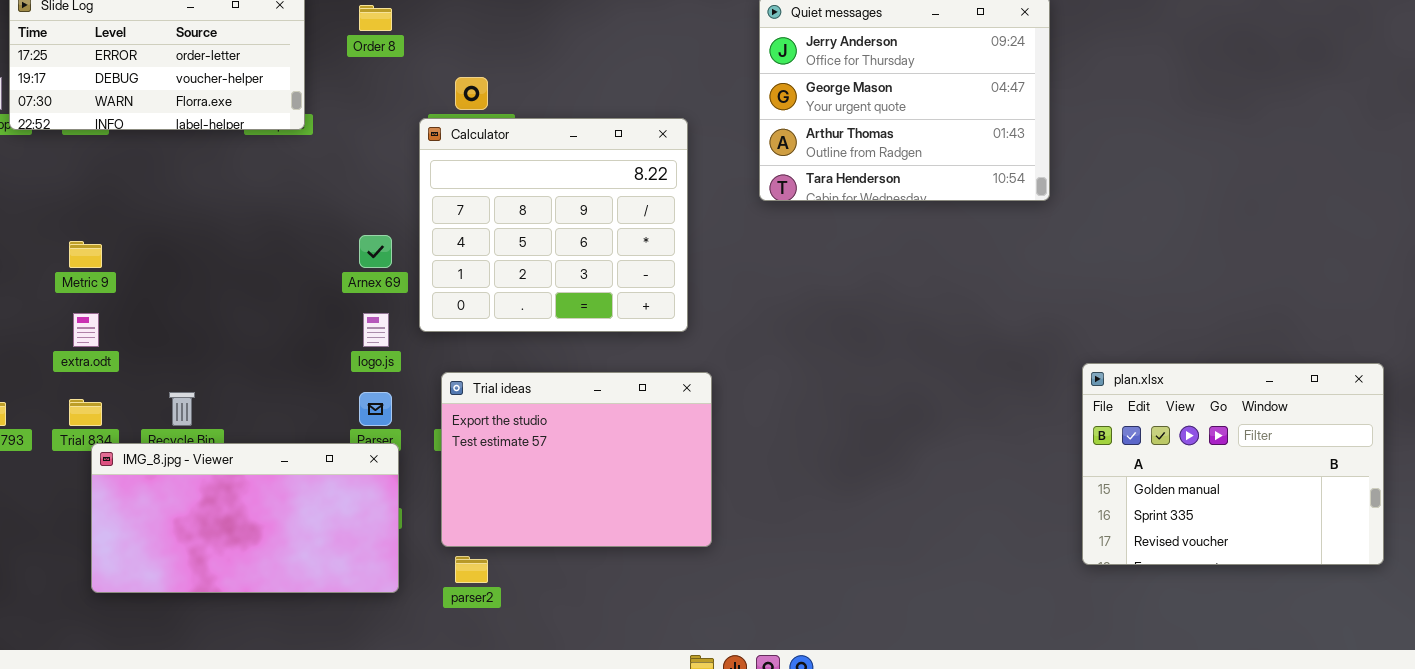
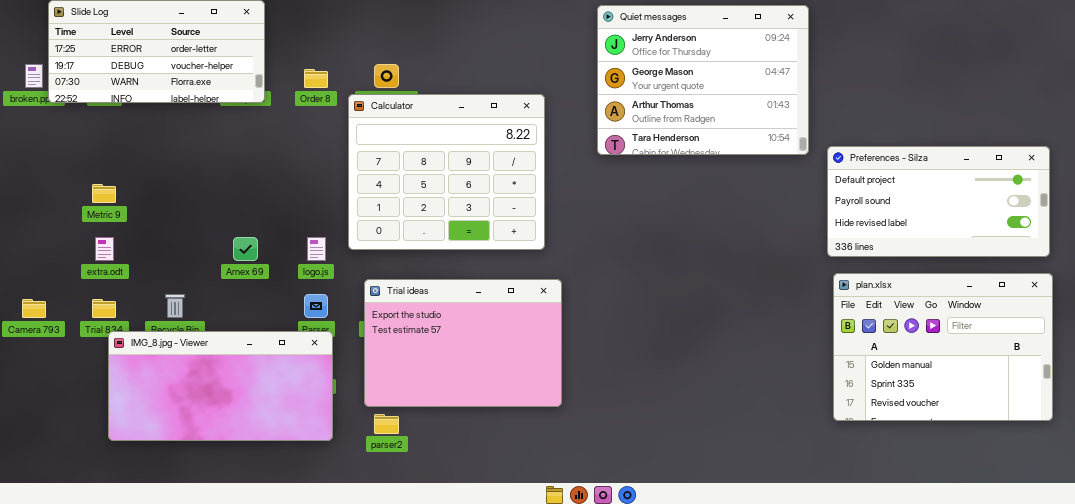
Order 8: [359,5,392,31] -> [304,69,328,88], moved
Preferences - Silza: none -> [827,146,1050,257], opened
Arnex 69: [359,235,392,268] -> [233,237,258,261], moved

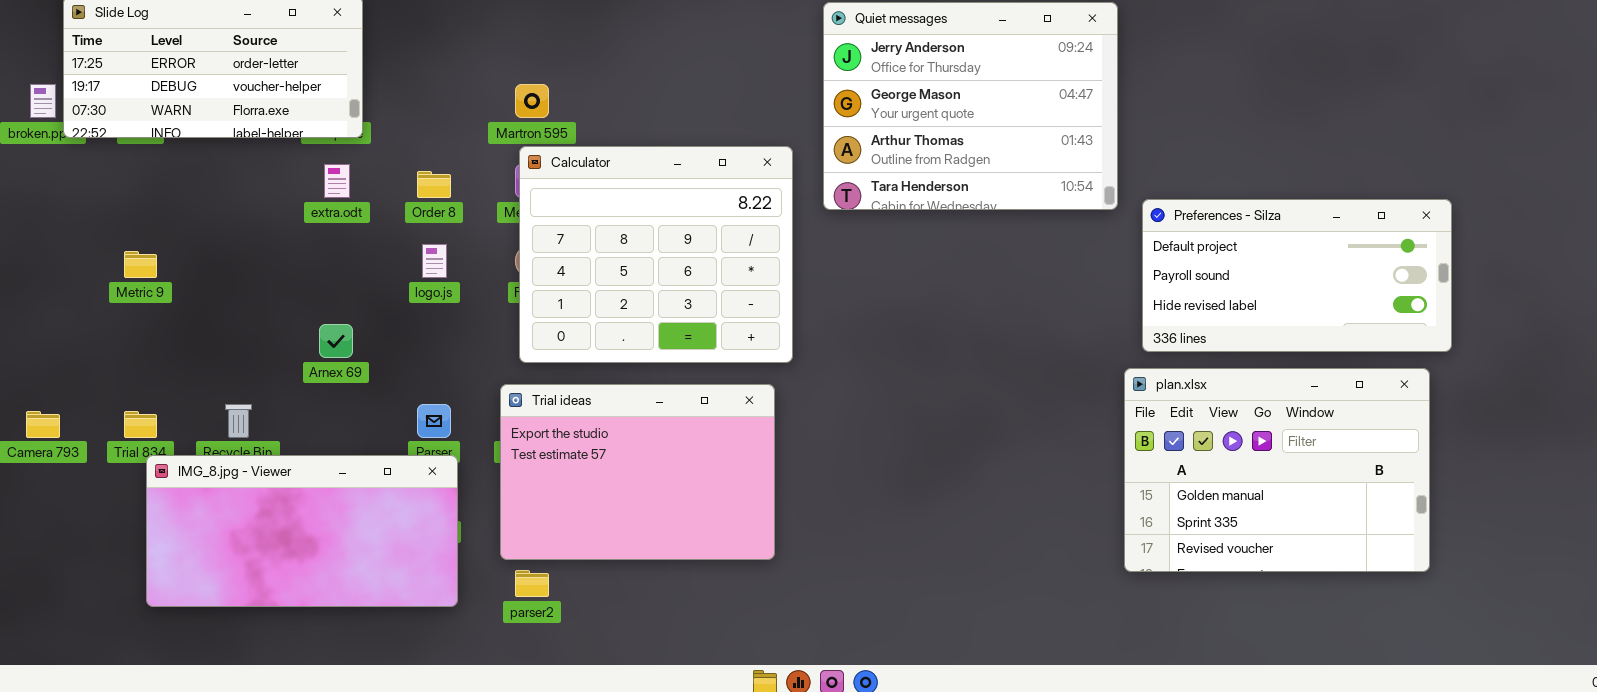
Order 8: [304,69,328,88] -> [417,171,451,198], moved
Calculator: [348,94,545,250] -> [519,146,793,363], moved
extra.odt: [95,237,114,261] -> [324,164,350,198], moved
logo.js: [307,237,326,261] -> [422,244,447,278], moved
plan.xlsx: [833,273,1053,421] -> [1124,368,1430,572], moved

